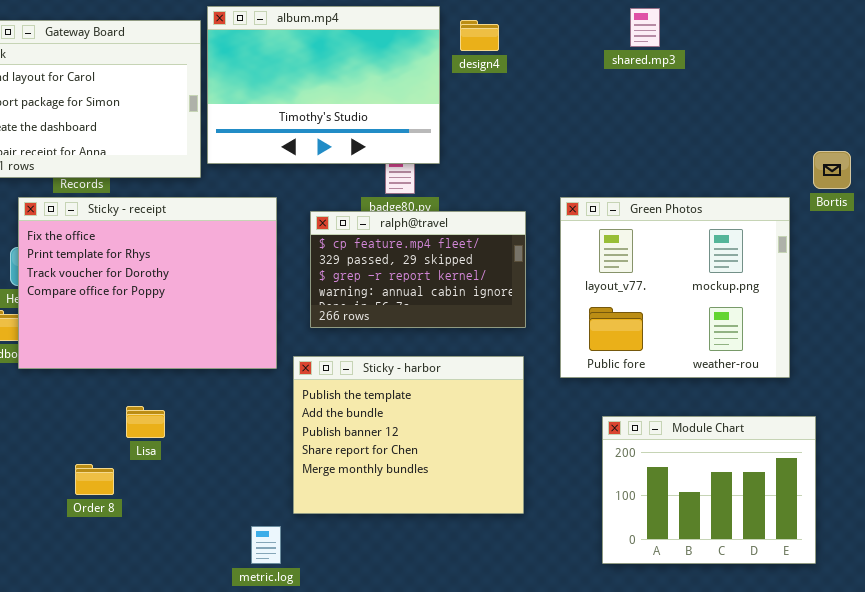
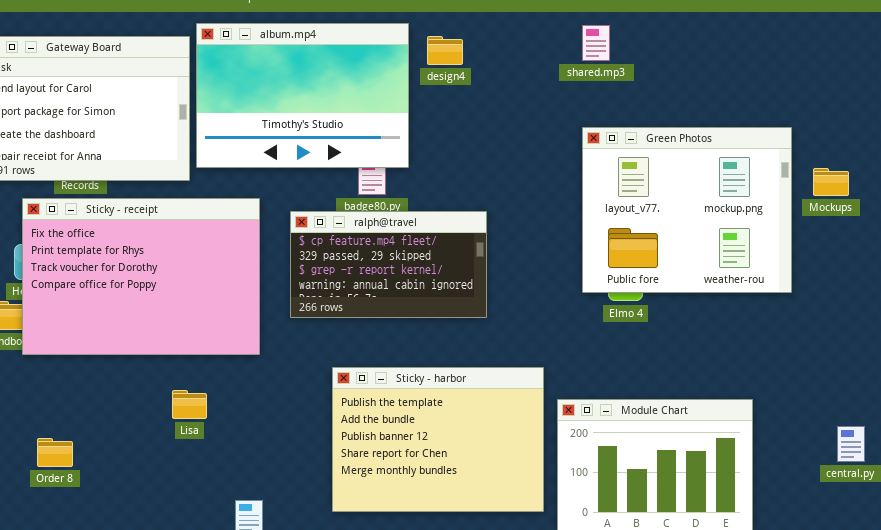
Green Photos: [560,197,790,378] -> [582,127,792,293], moved
Sticky - harbor: [293,356,524,514] -> [332,367,544,512], moved
Lisa: [126,406,165,438] -> [172,390,207,419], moved
Order 8: [75,464,114,495] -> [37,438,73,467], moved

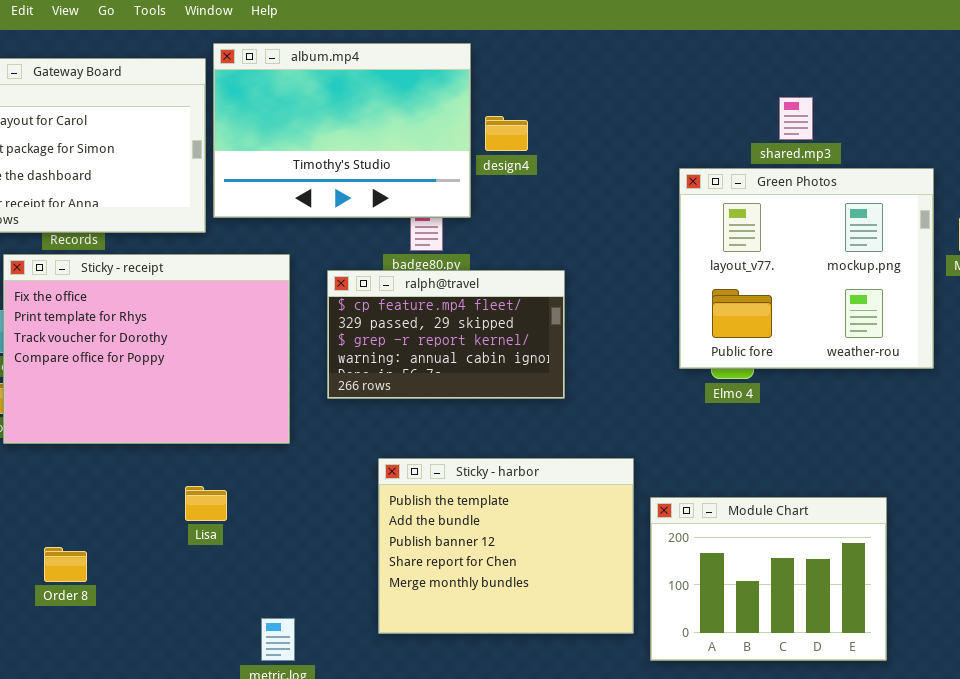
shared.mp3: [582,25,610,61] -> [779,97,813,140], moved
design4: [427,36,463,65] -> [485,116,528,151], moved
Order 8: [37,438,73,467] -> [44,547,87,582], moved

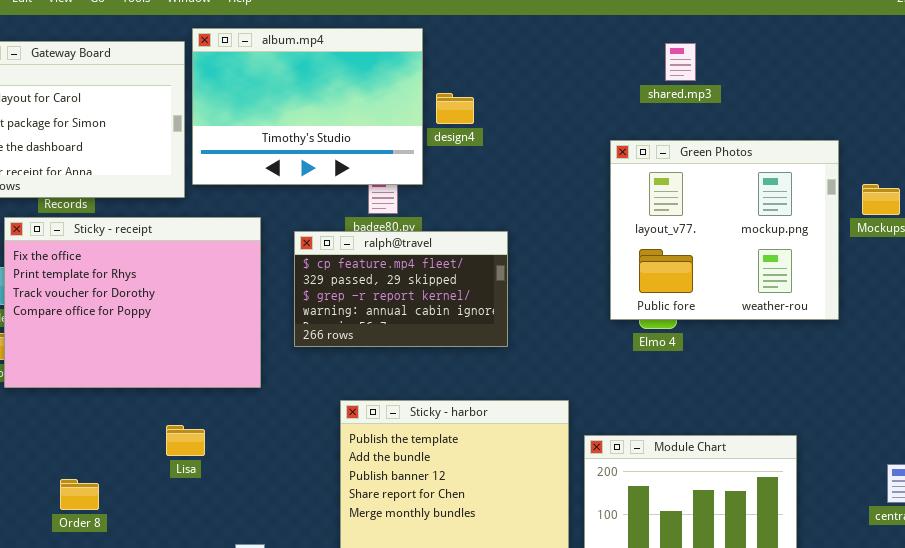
shared.mp3: [779,97,813,140] -> [665,43,696,81], moved
Order 8: [44,547,87,582] -> [60,479,99,510], moved

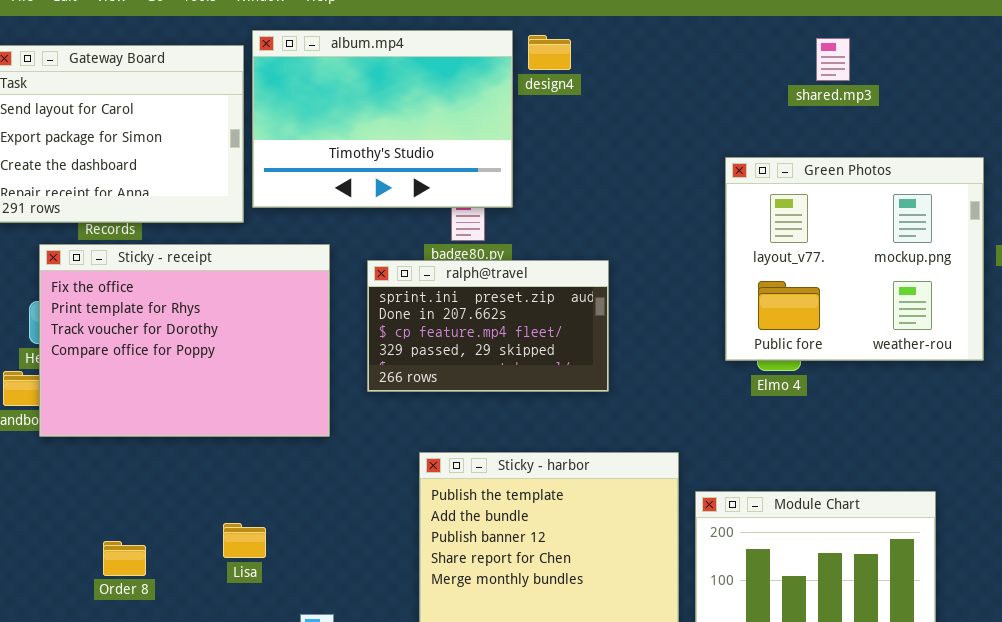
shared.mp3: [665,43,696,81] -> [816,38,850,81], moved
design4: [436,93,474,124] -> [528,35,571,70], moved
ralph@travel: [294,231,508,347] -> [367,260,609,392], scrolled up 2 rows
Lisa: [166,425,205,456] -> [223,523,266,558], moved

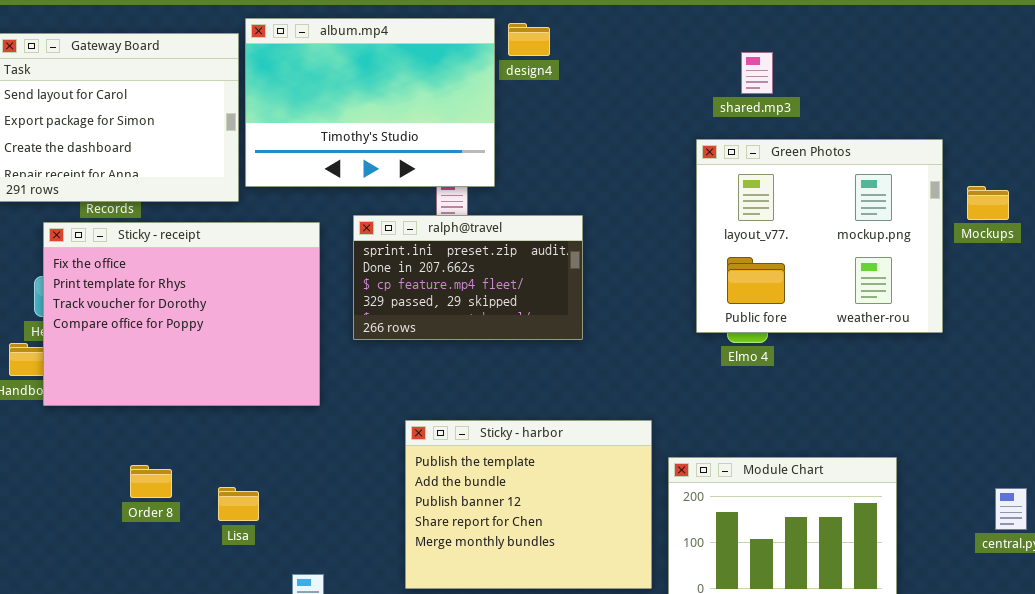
shared.mp3: [816,38,850,81] -> [741,52,773,94], moved
ralph@travel: [367,260,609,392] -> [353,215,583,340], moved
Order 8: [103,541,146,576] -> [130,465,172,498], moved

